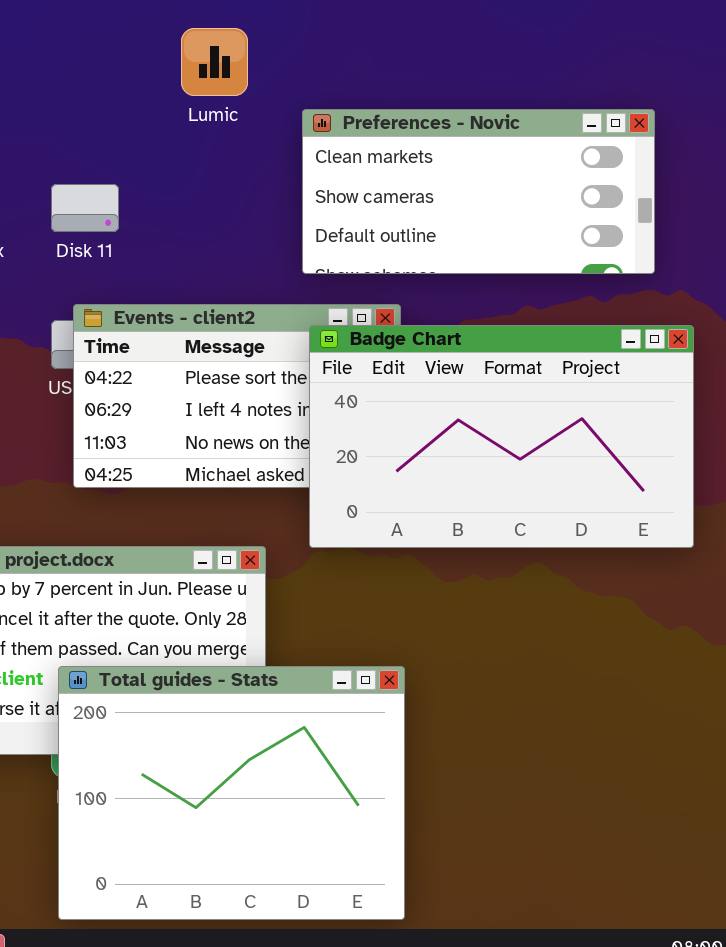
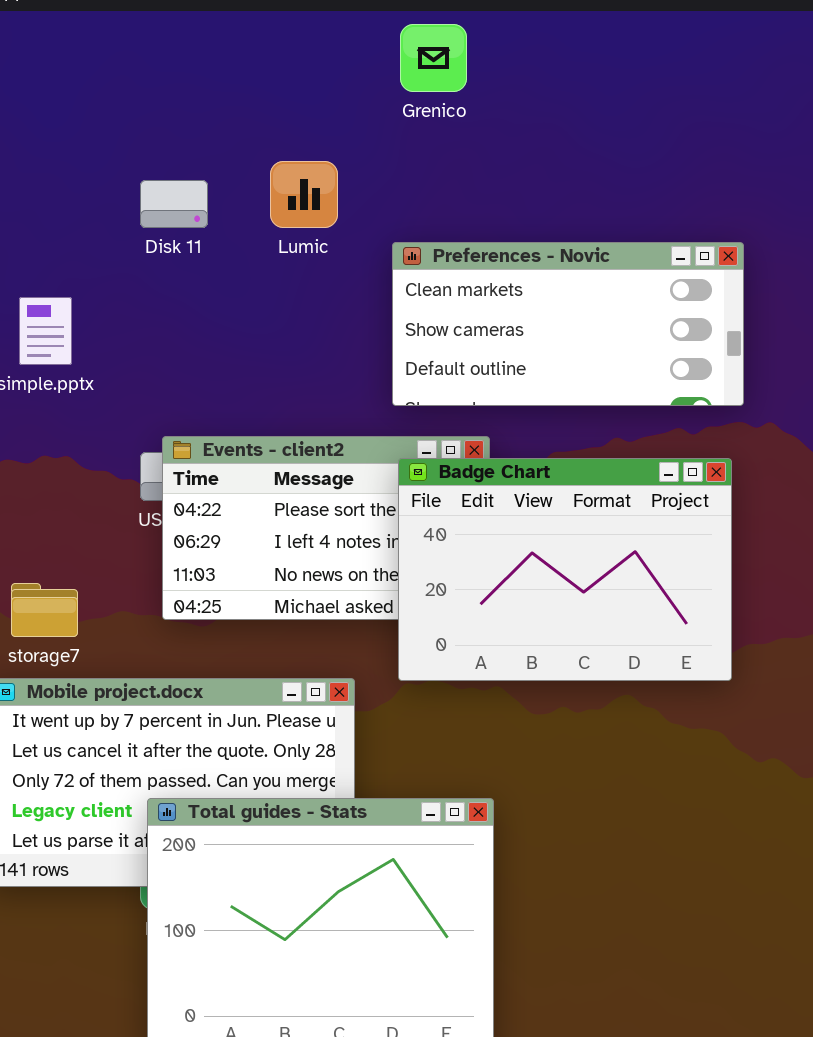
Disk 11: [51,184,119,232] -> [140,180,208,228], moved
Badge Chart: [309,325,694,548] -> [398,458,732,681], resized

